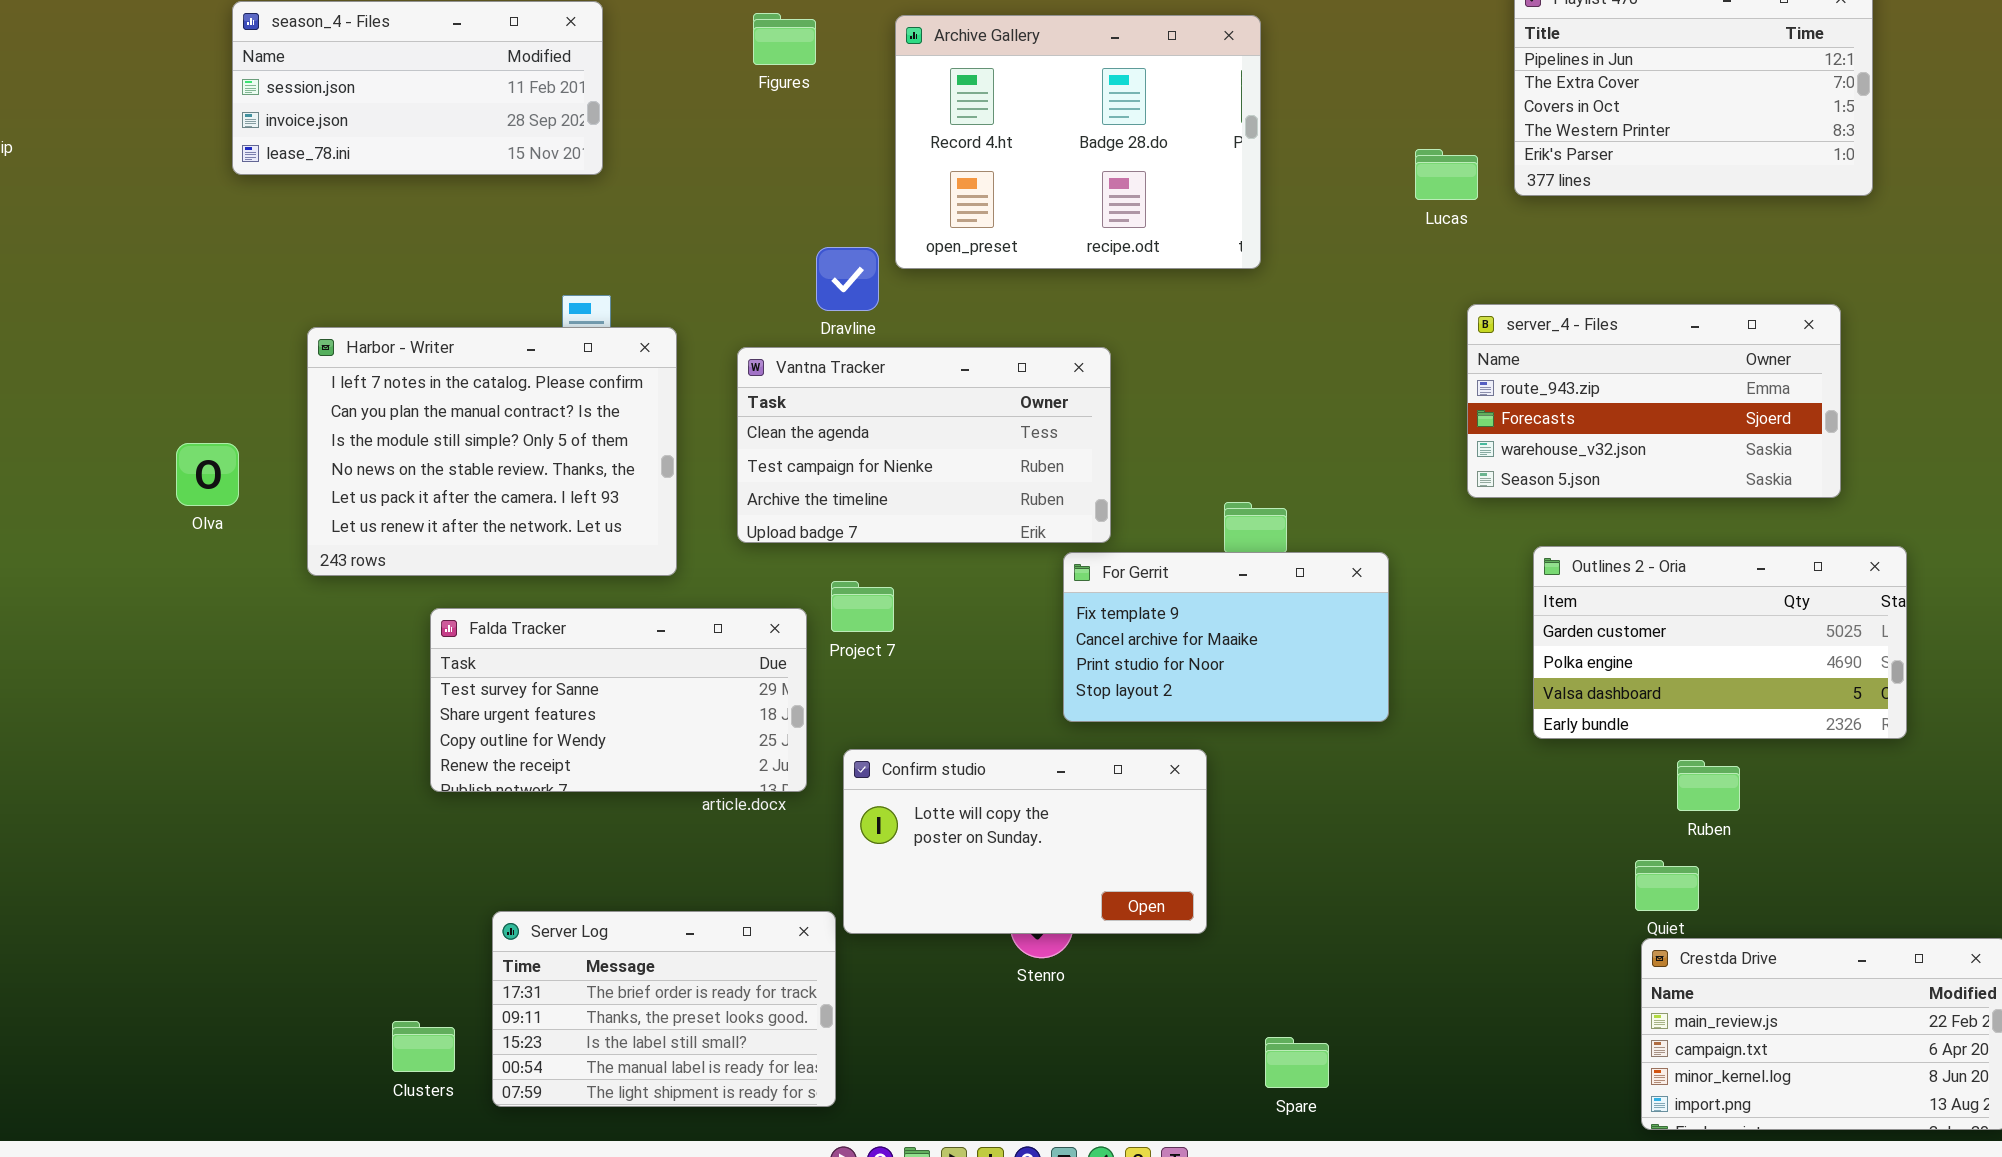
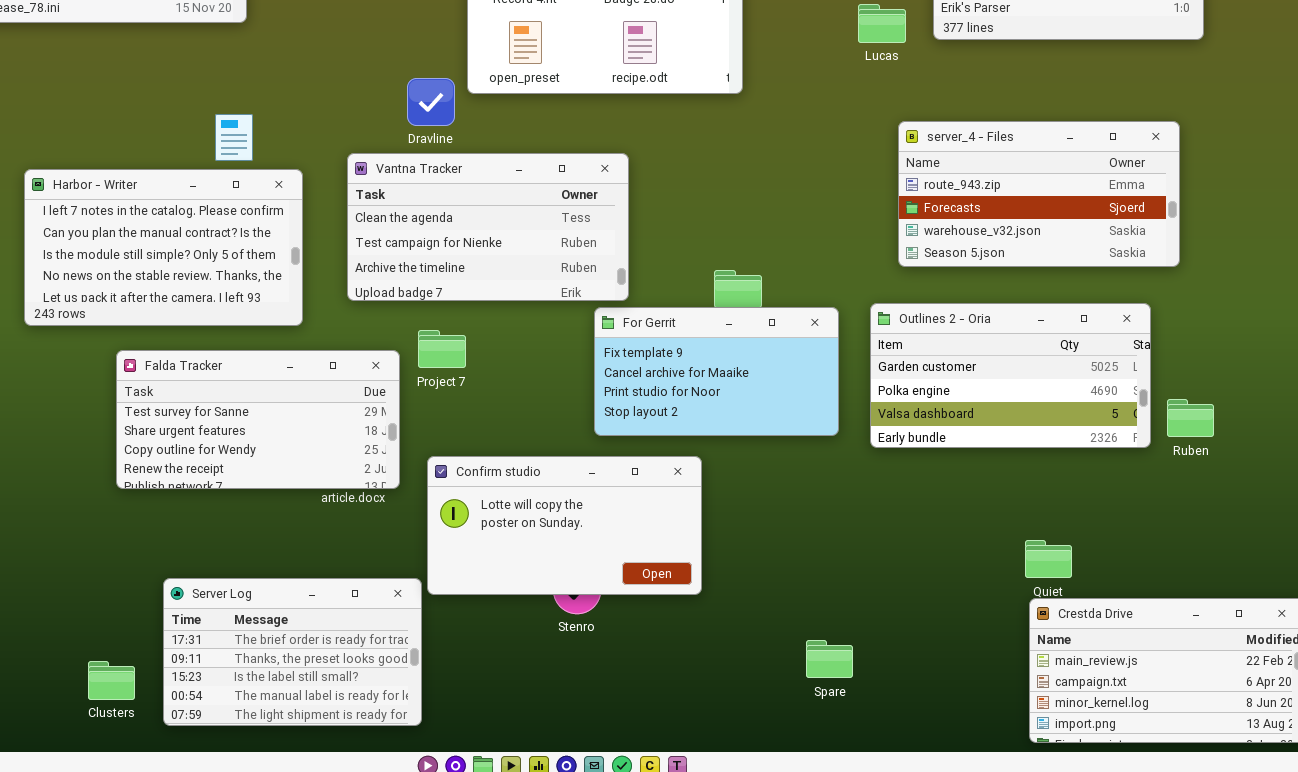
Harbor - Writer: [307,327,677,576] -> [24,169,303,326], resized
Outlines 2 - Oria: [1533,546,1907,739] -> [870,303,1151,448], moved
Ruben: [1677,760,1740,811] -> [1167,399,1214,437], moved
Spare: [1265,1037,1329,1088] -> [806,640,853,678], moved

